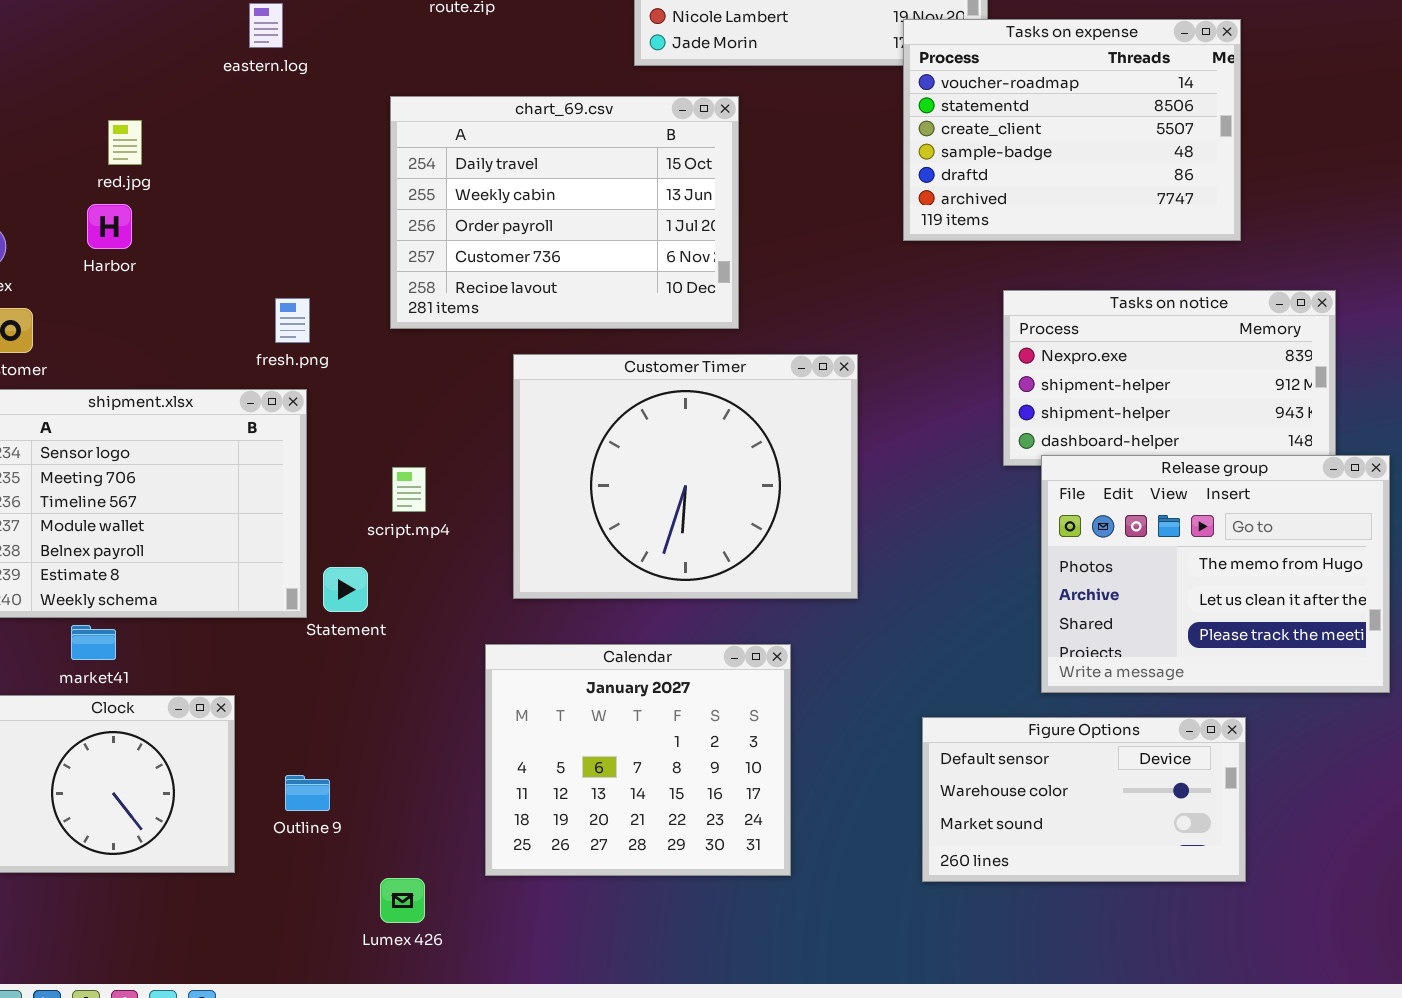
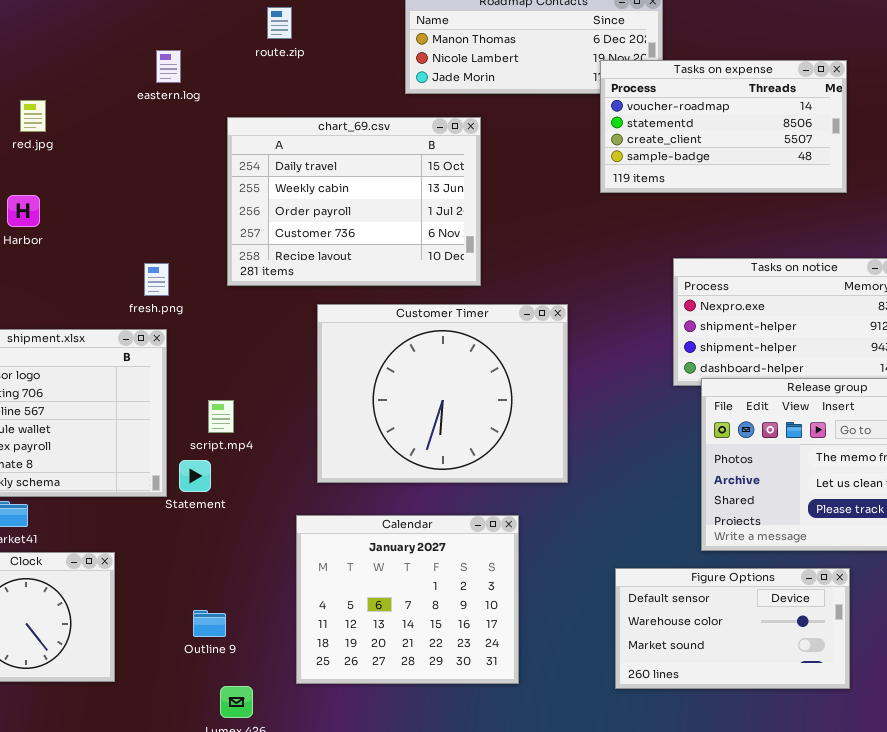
eastern.log: [249,3,283,48] -> [156,50,181,83], moved
Tasks on expense: [903,19,1241,241] -> [600,60,847,193], resized
red.jpg: [108,120,142,165] -> [20,100,46,132], moved
script.mp4: [392,467,426,512] -> [208,400,234,433], moved
Outline 9: [285,775,330,811] -> [193,610,226,637], moved

